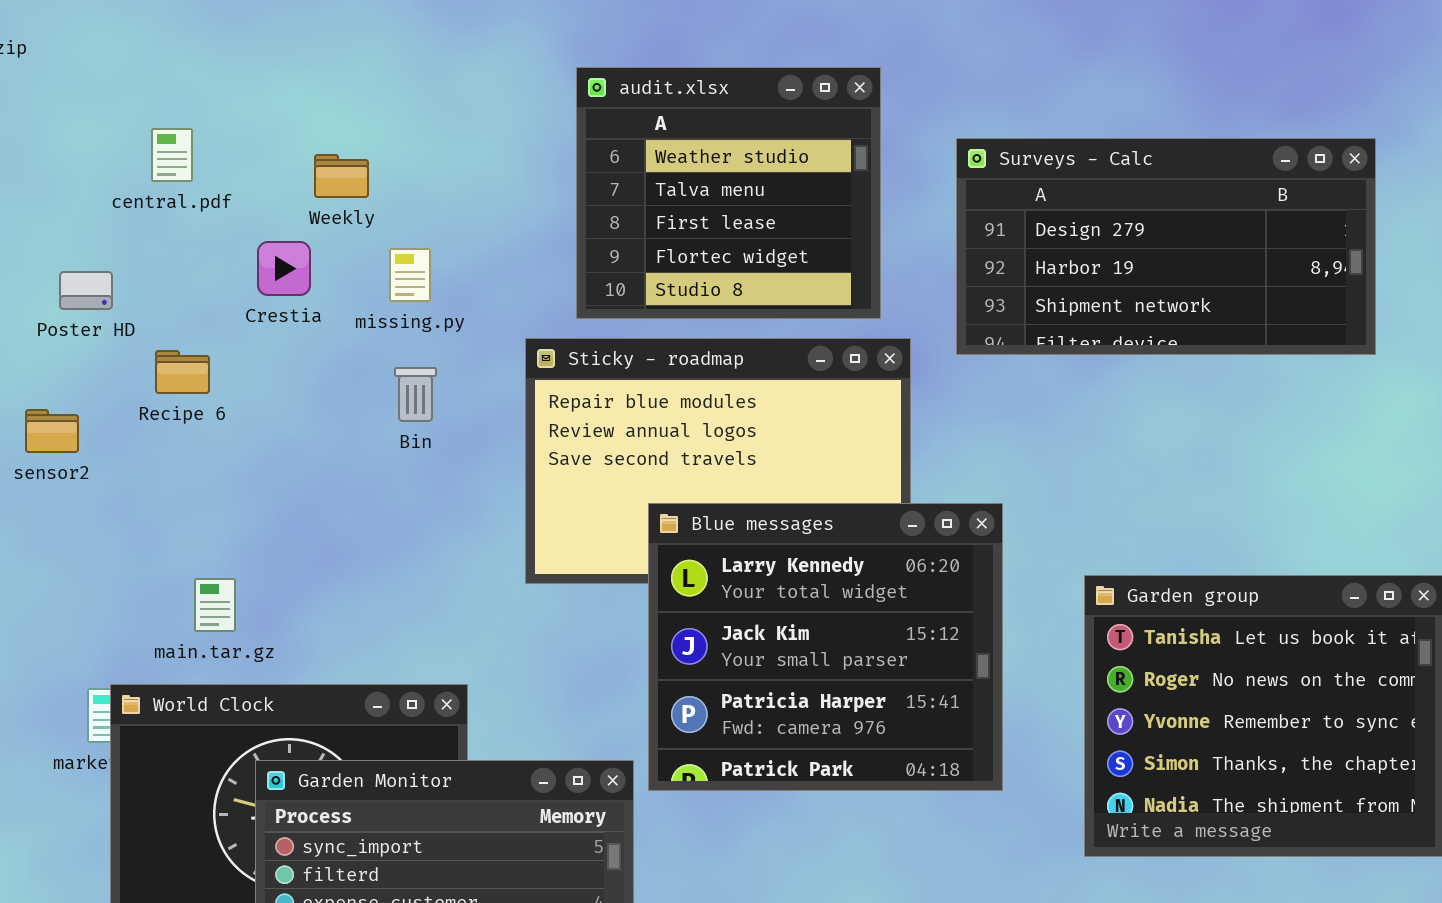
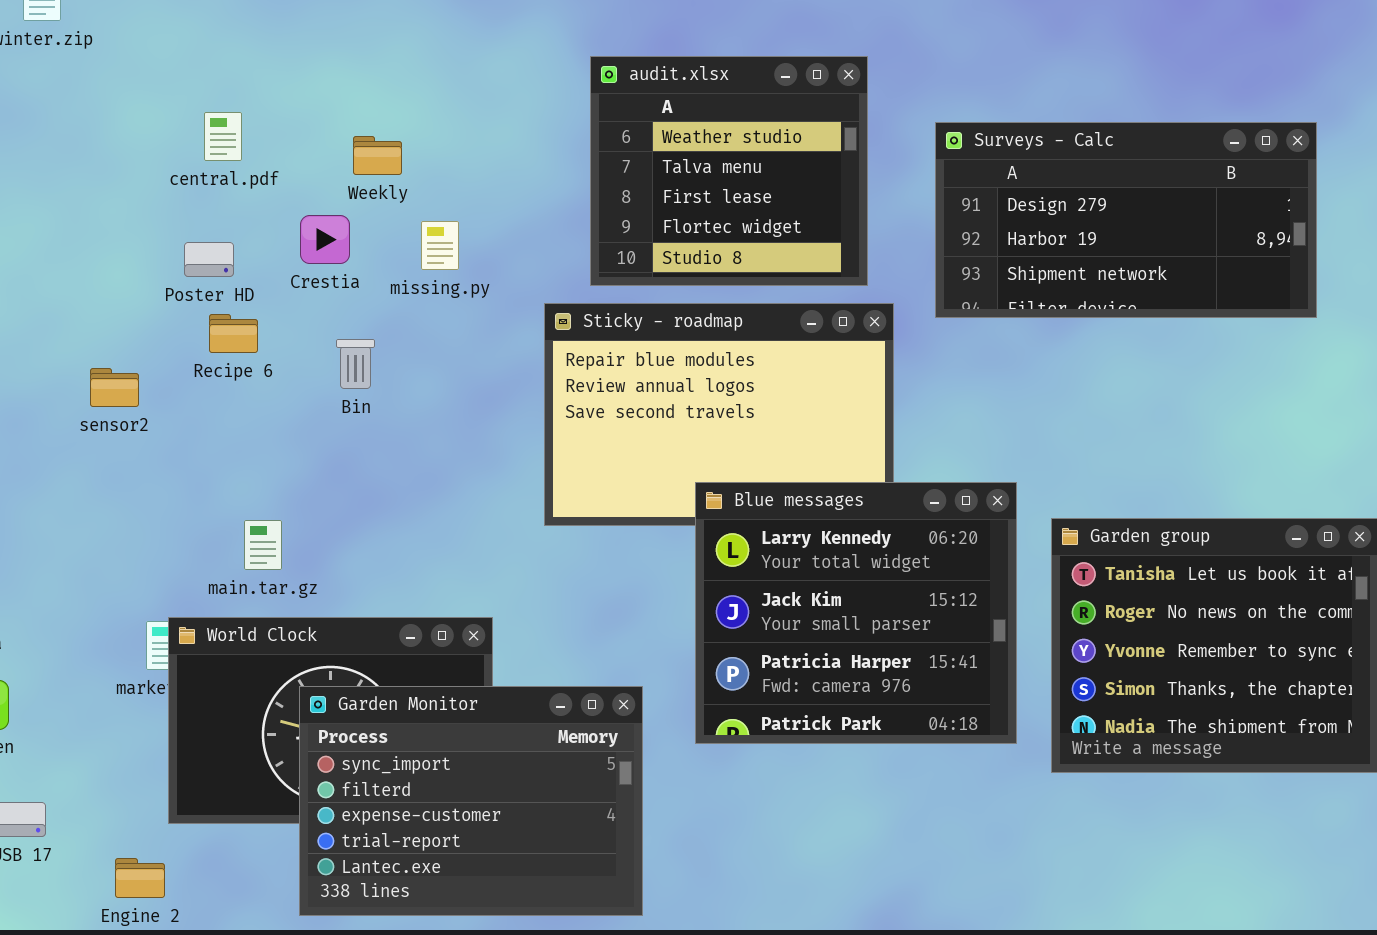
Poster HD: [59,271,113,310] -> [184,242,234,277], moved
Bin: [394,367,437,422] -> [336,339,375,389], moved
Blue messages: [648,503,1003,791] -> [695,482,1017,744], moved

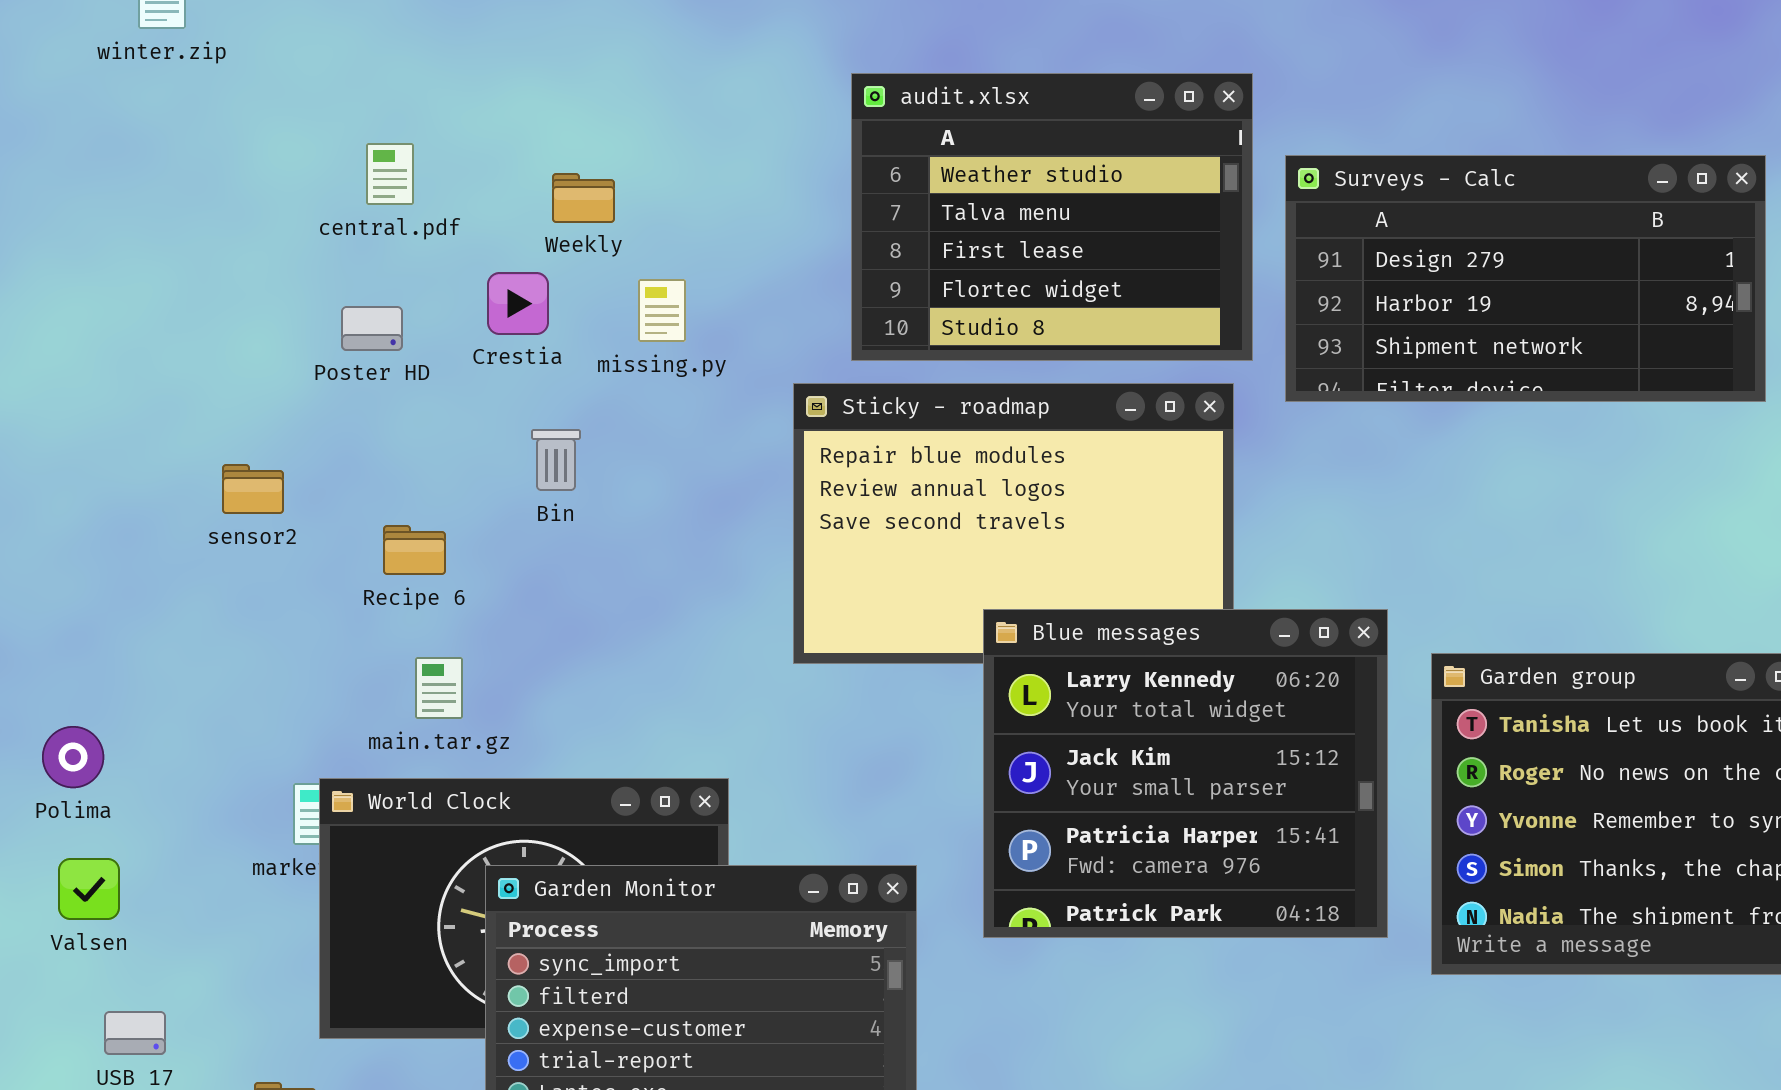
audit.xlsx: [590,56,868,286] -> [851,73,1253,361], resized
Recipe 6: [209,314,258,353] -> [383,525,446,575], moved

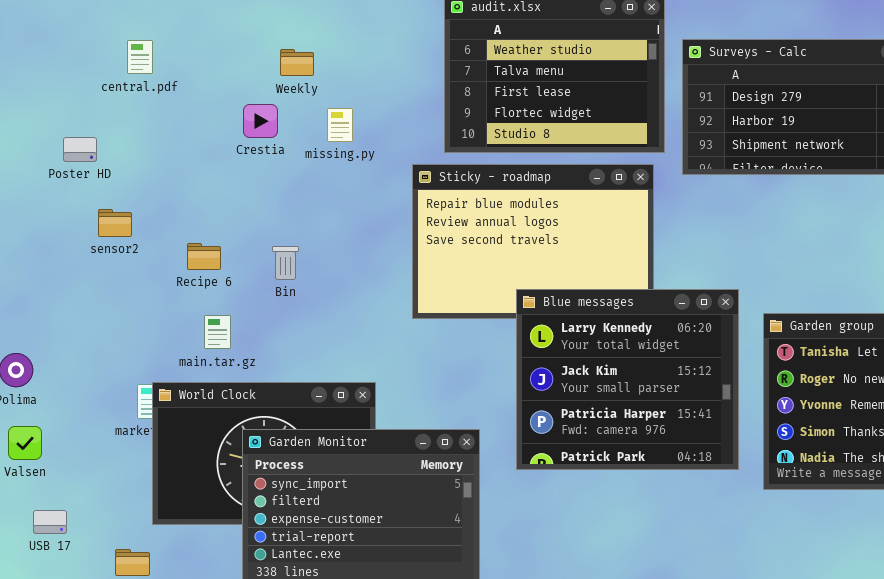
central.pdf: [366,143,414,205] -> [127,40,153,74], moved
Poster HD: [341,306,403,351] -> [63,137,97,162], moved
Bin: [531,429,581,491] -> [272,246,299,280], moved

